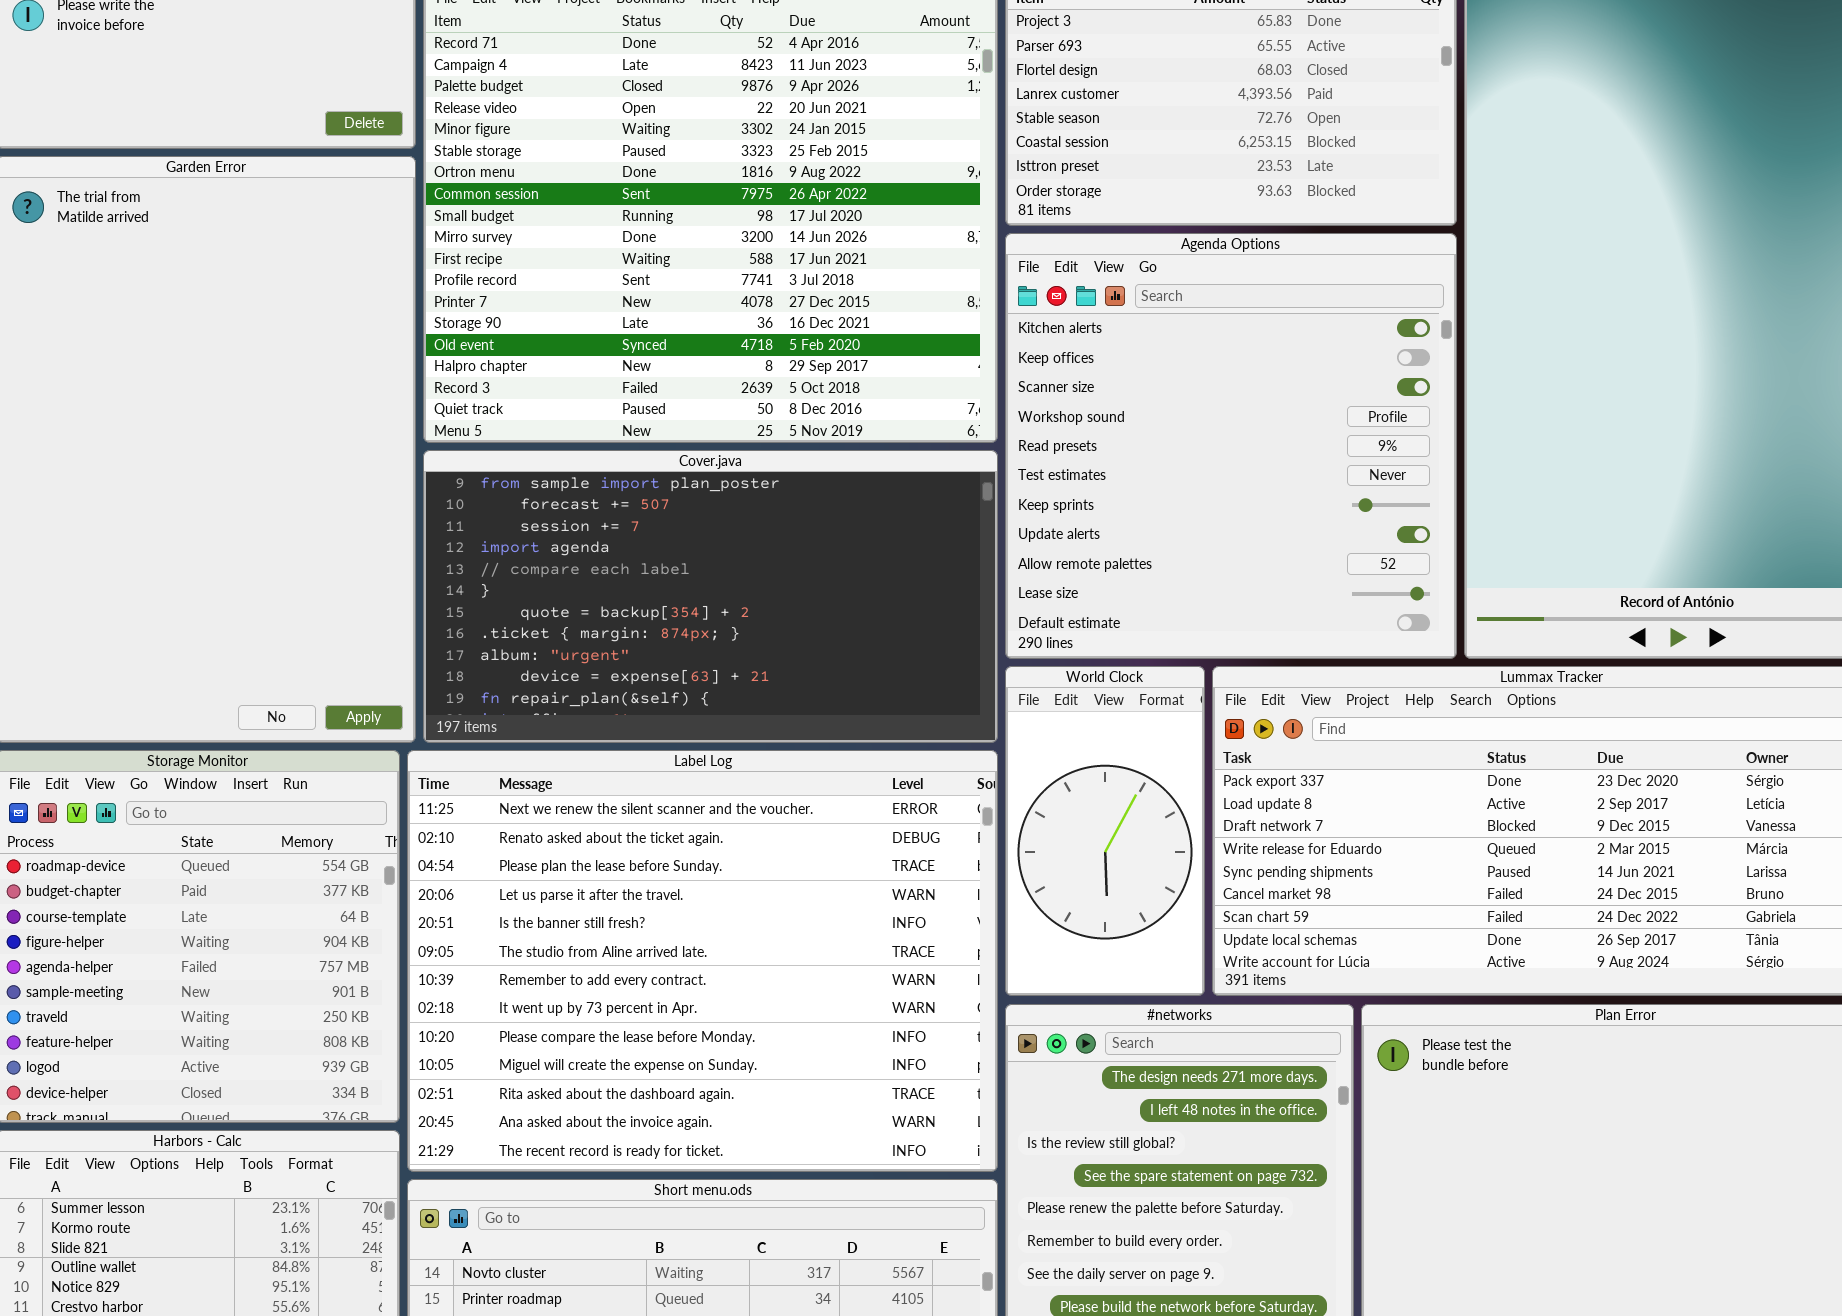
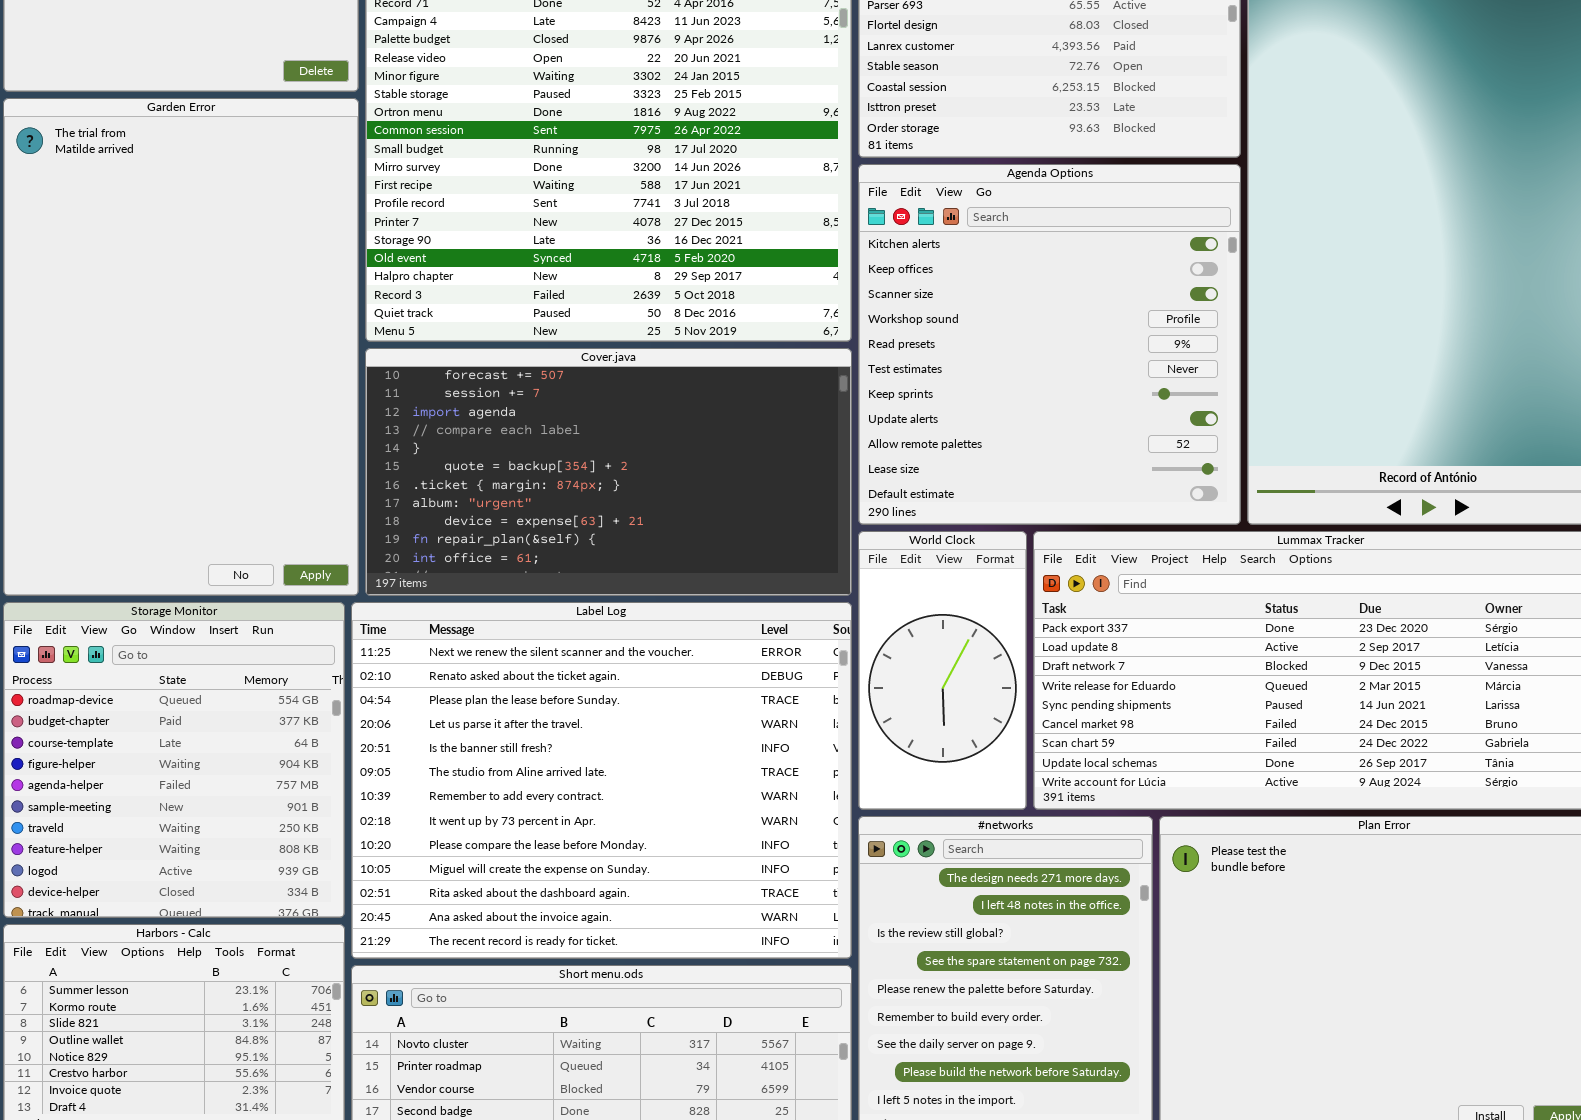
Cover.java: [423,450,998,743] -> [365,348,852,596], scrolled down 1 row

